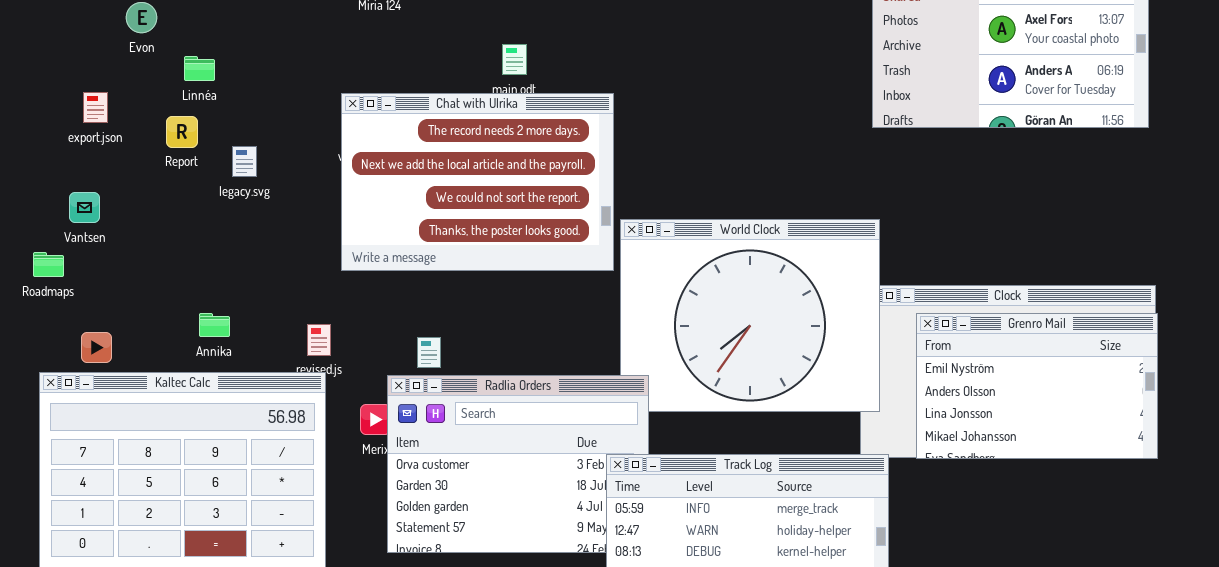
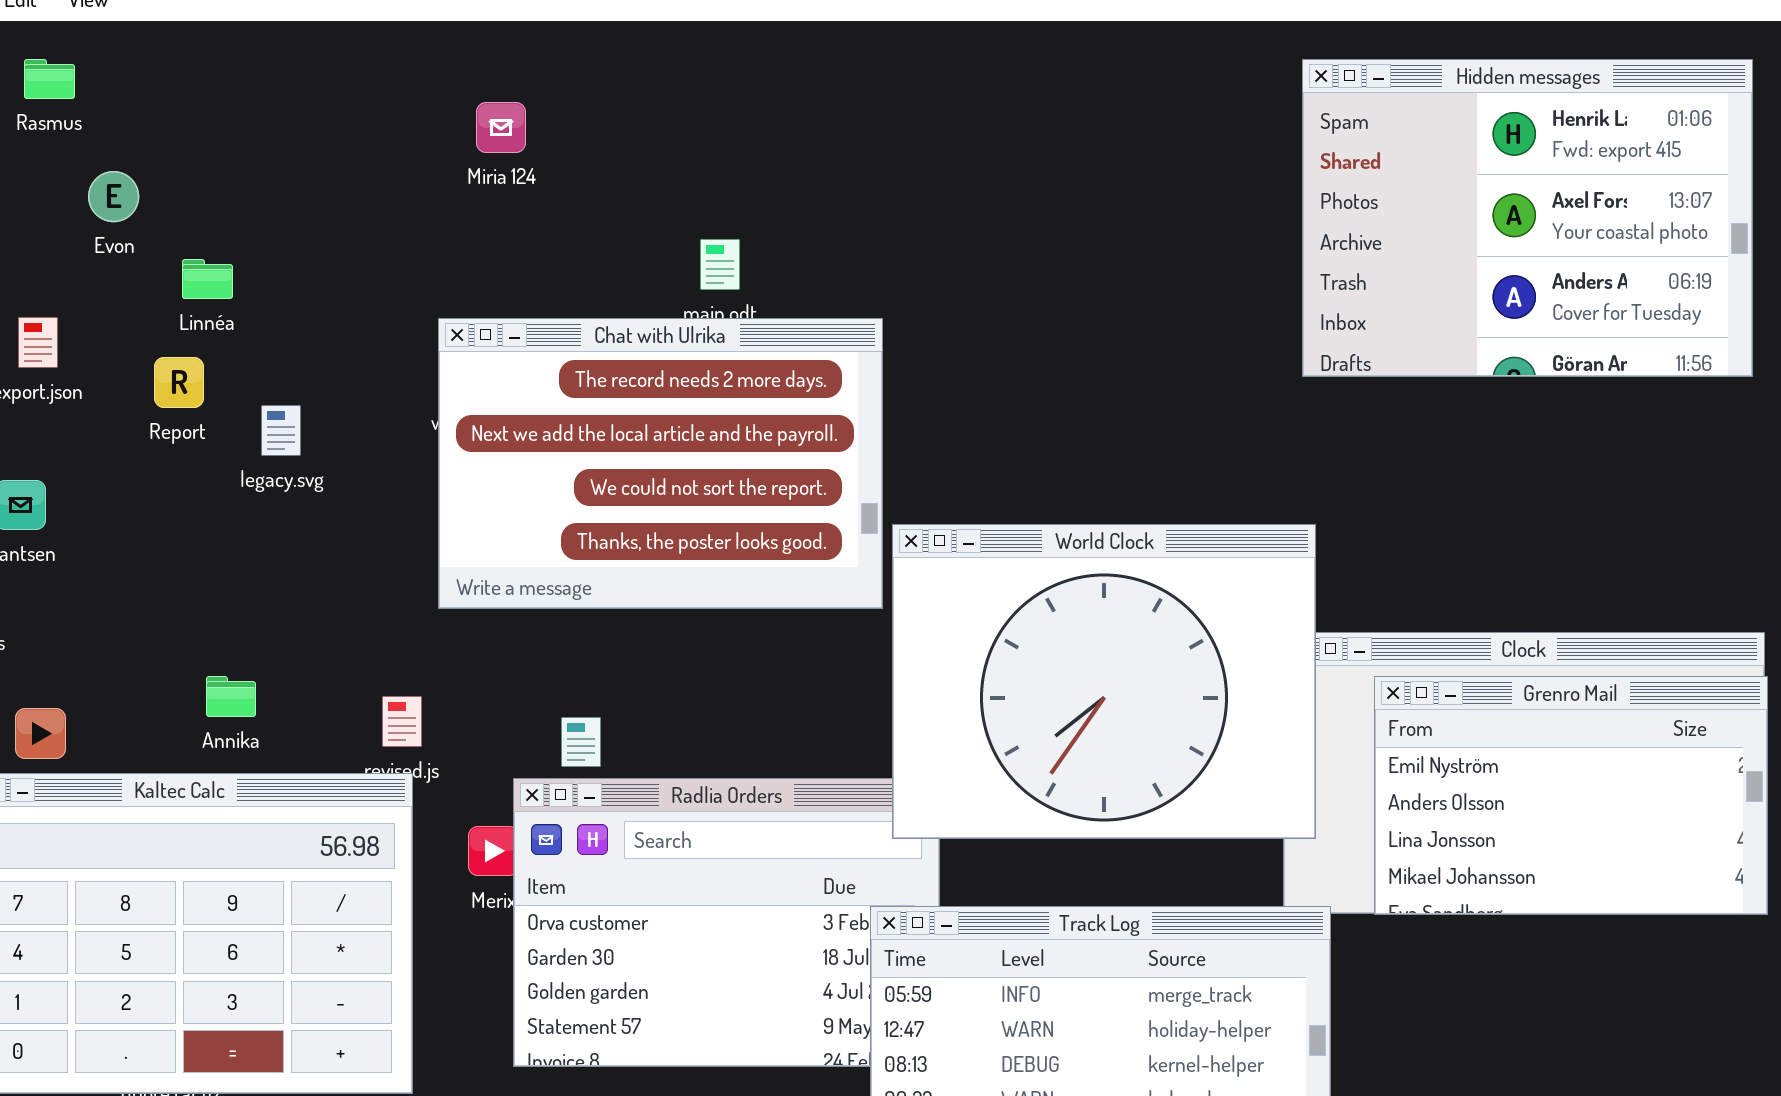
World Clock: [620,219,880,412] -> [892,524,1316,839], raised

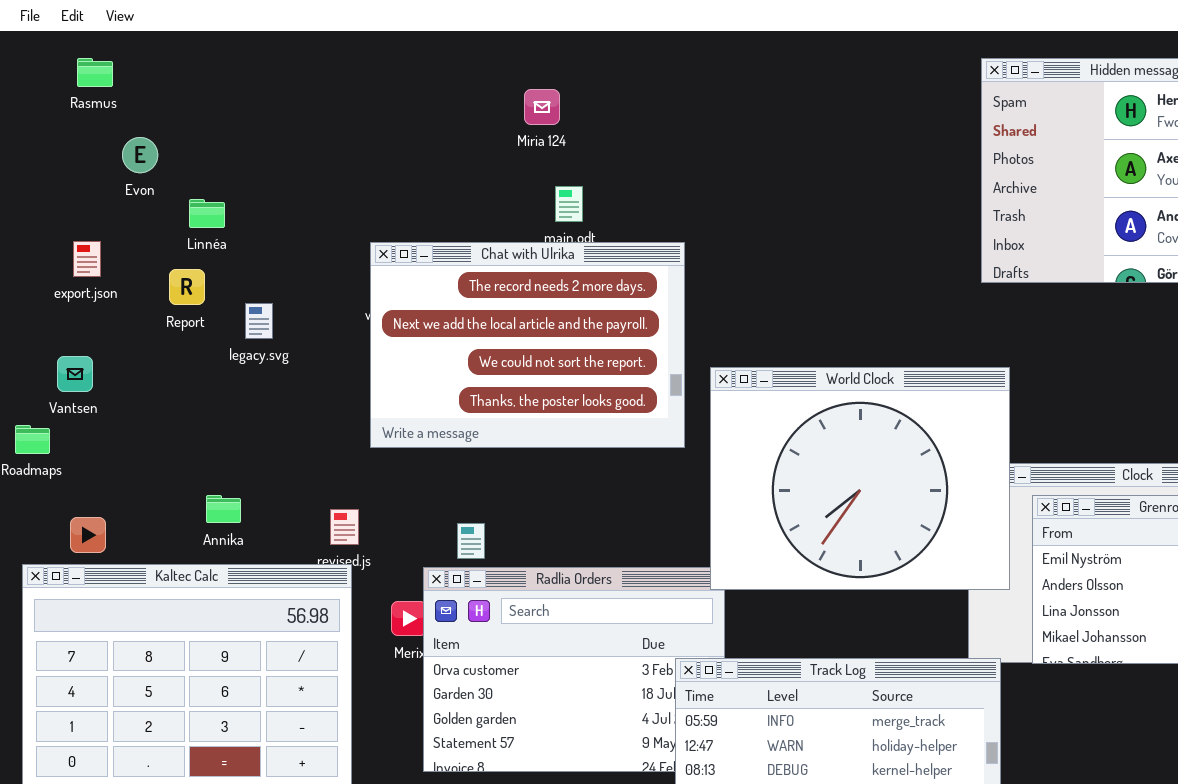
Miria 124: [476,102,526,153] -> [524,89,560,125], moved
World Clock: [892,524,1316,839] -> [710,367,1010,590], moved

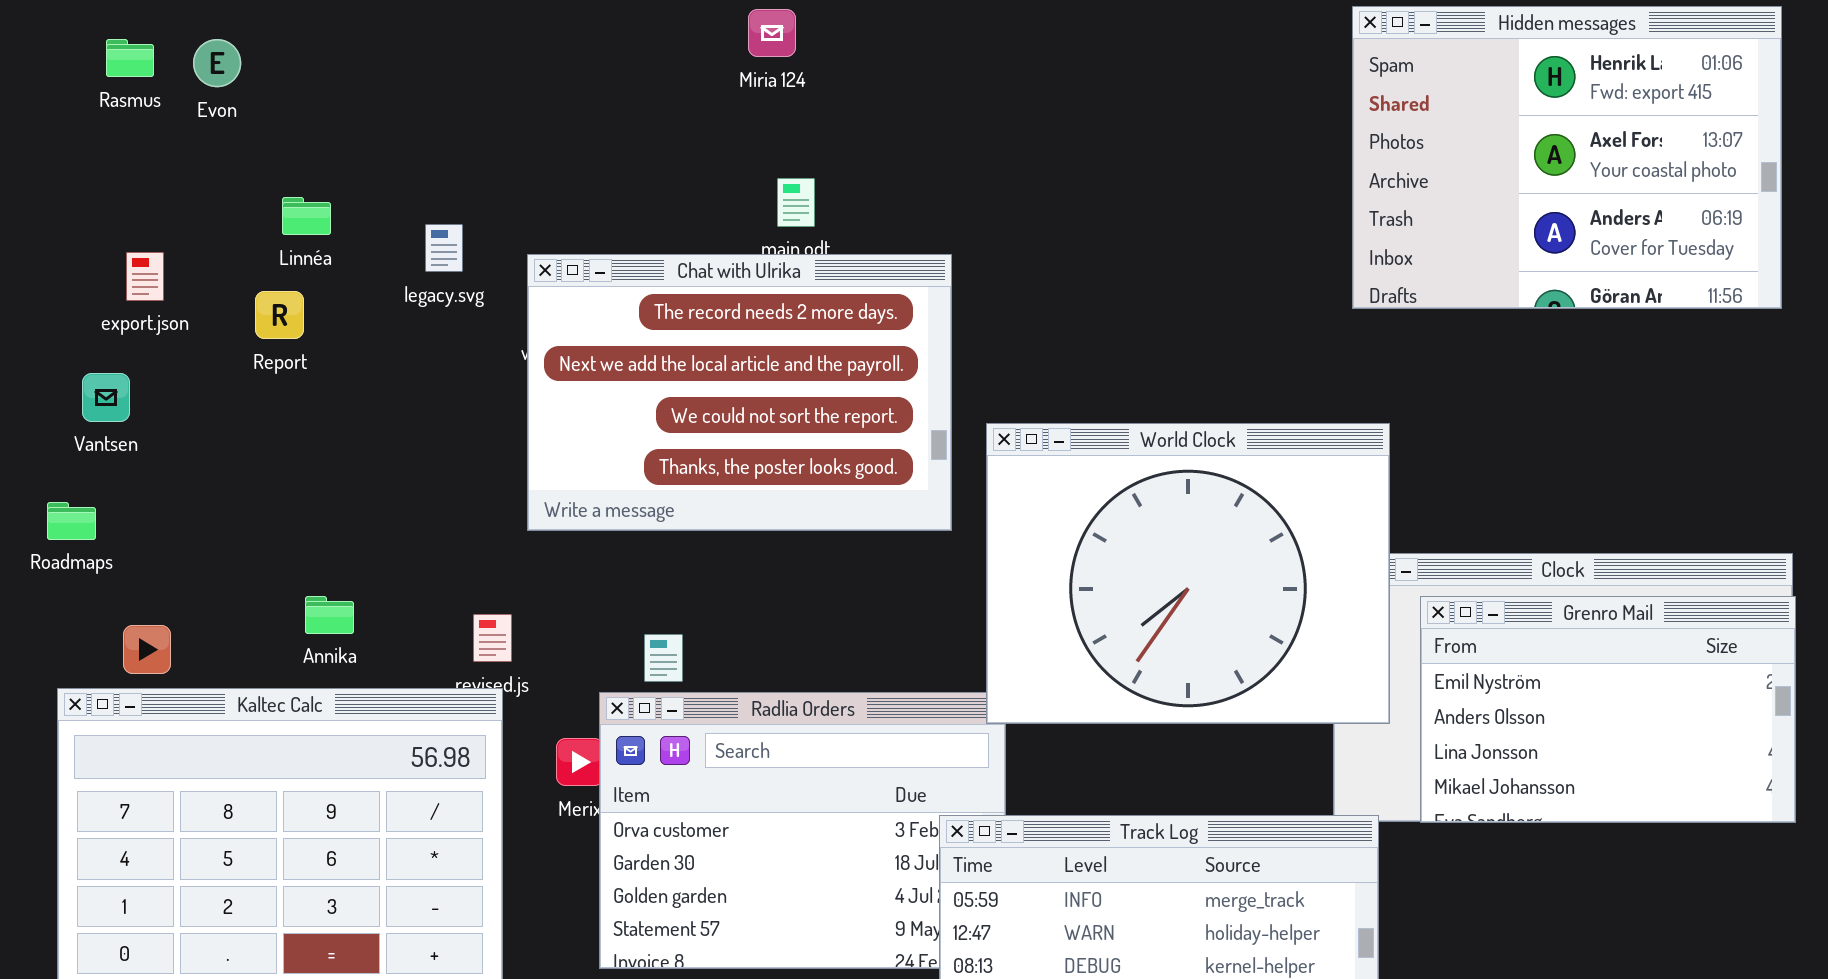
Rasmus: [77,58,113,87] -> [106,39,154,77], moved
Miria 124: [524,89,560,125] -> [748,9,796,57], moved
Evon: [122,137,158,173] -> [193,39,241,87], moved
legacy.svg: [245,303,273,339] -> [425,224,463,272], moved
Vantsen: [57,356,93,392] -> [82,373,130,422], moved

